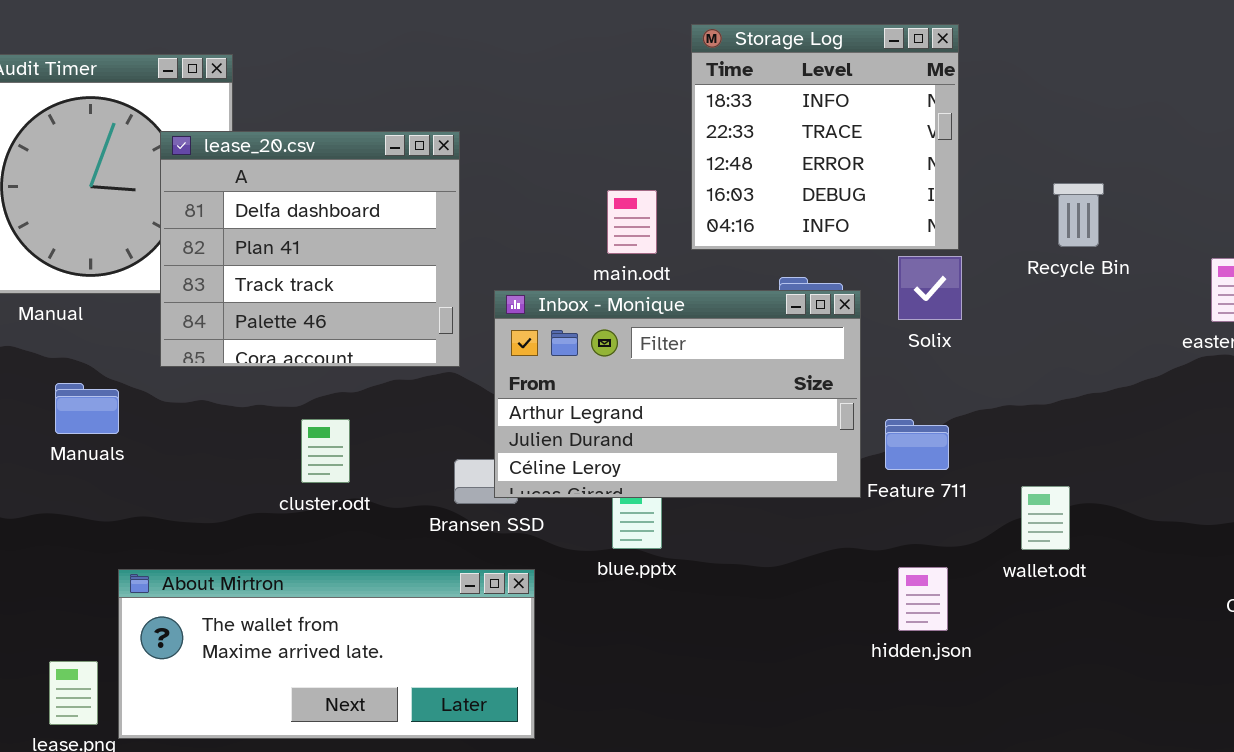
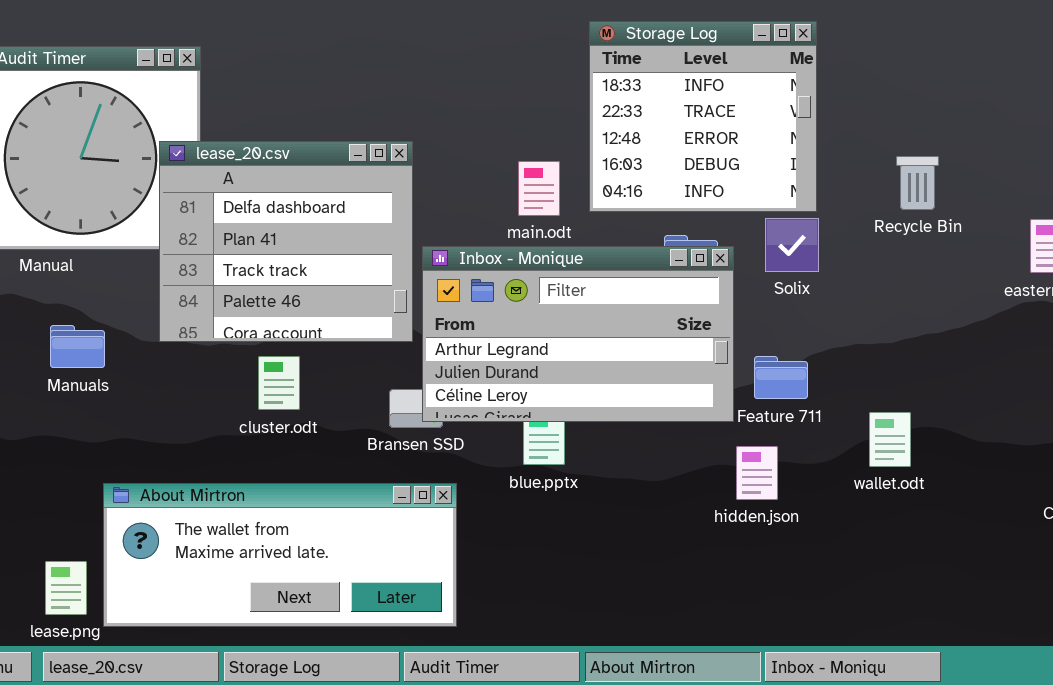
lease_20.csv: [160,131,460,367] -> [159,141,413,342], moved
hidden.json: [898,567,948,631] -> [736,446,778,500], moved

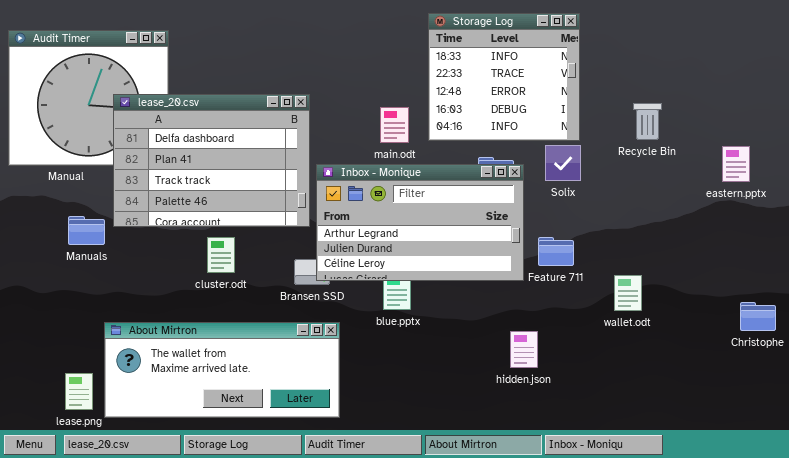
lease_20.csv: [159,141,413,342] -> [113,94,310,227], resized
hidden.json: [736,446,778,500] -> [510,331,538,368], moved

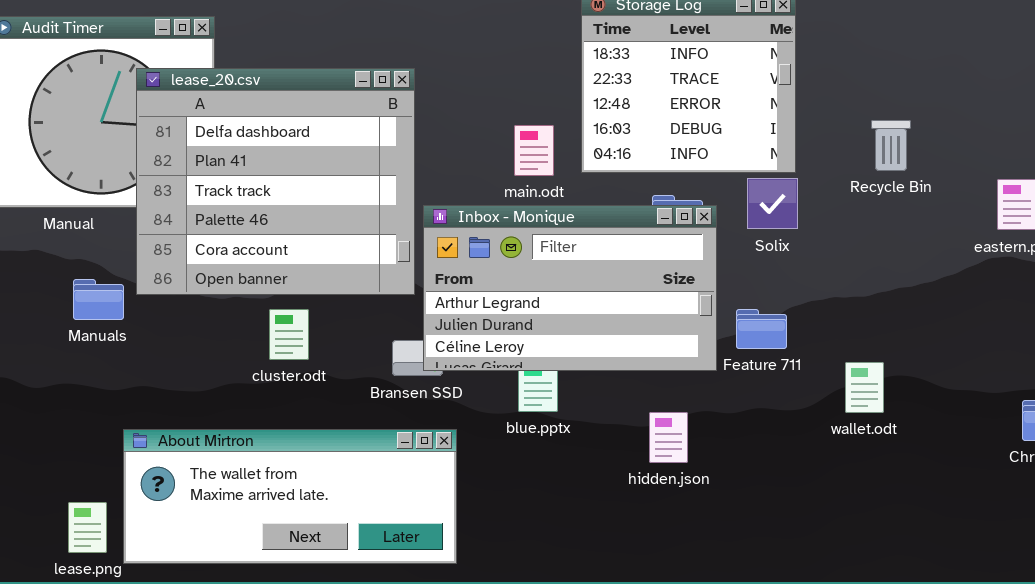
lease_20.csv: [113,94,310,227] -> [136,68,415,295], resized
hidden.json: [510,331,538,368] -> [649,412,688,463], moved

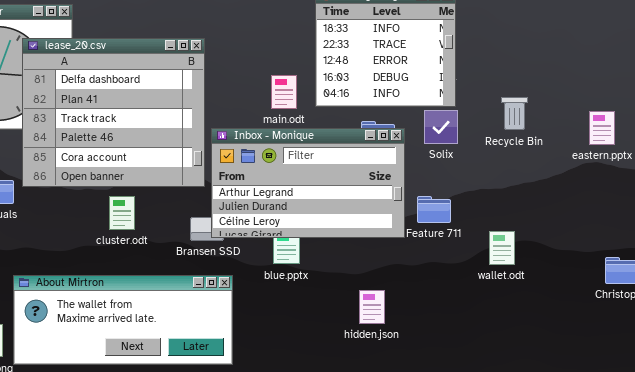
Recycle Bin: [871,120,911,171] -> [501,97,528,130], moved
hidden.json: [649,412,688,463] -> [359,290,385,324], moved

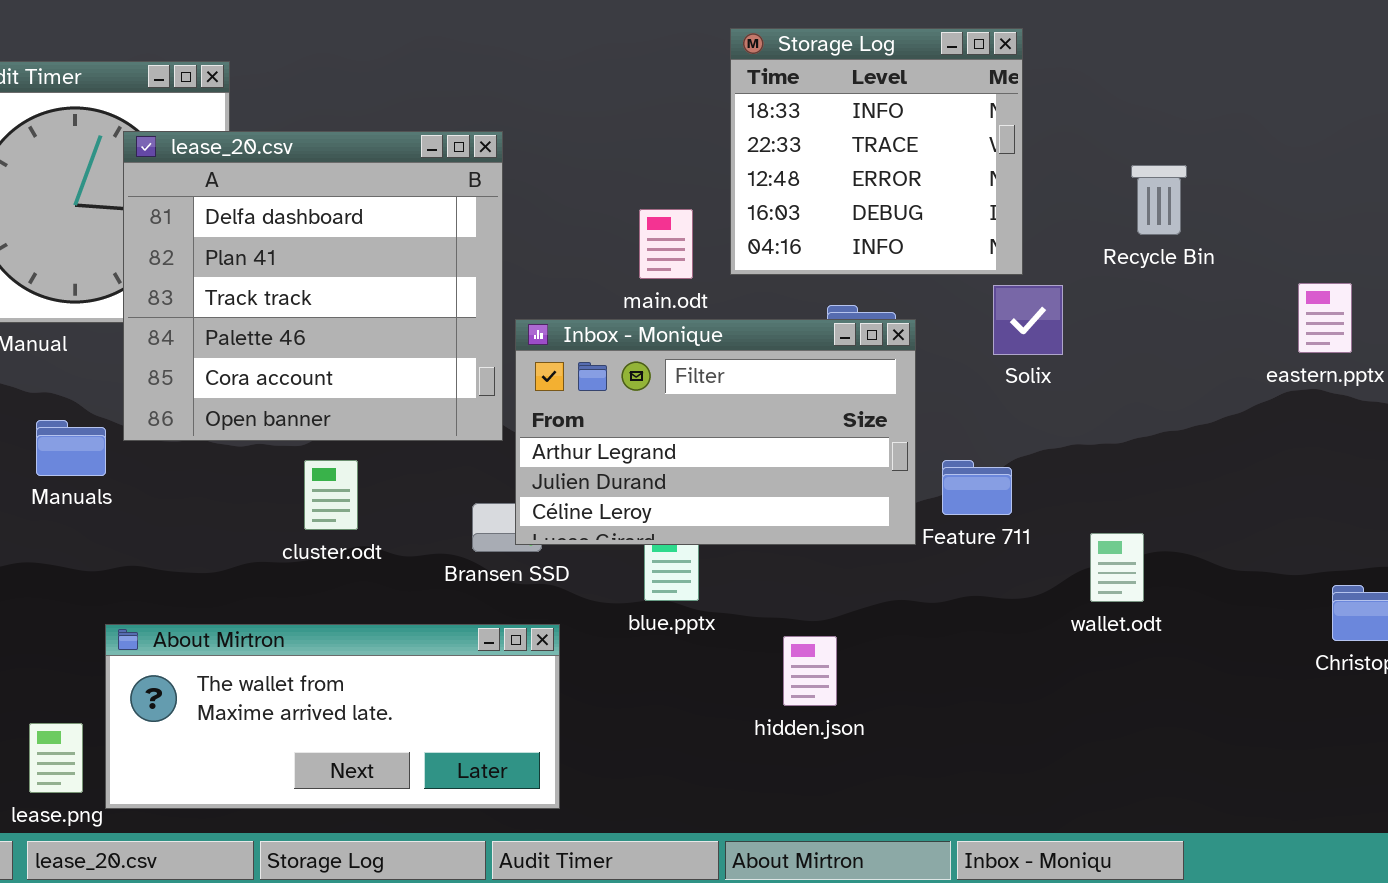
Recycle Bin: [501,97,528,130] -> [1131,165,1187,235], moved
Solix: [424,110,458,144] -> [993,285,1063,355], moved
hidden.json: [359,290,385,324] -> [783,636,837,706], moved

